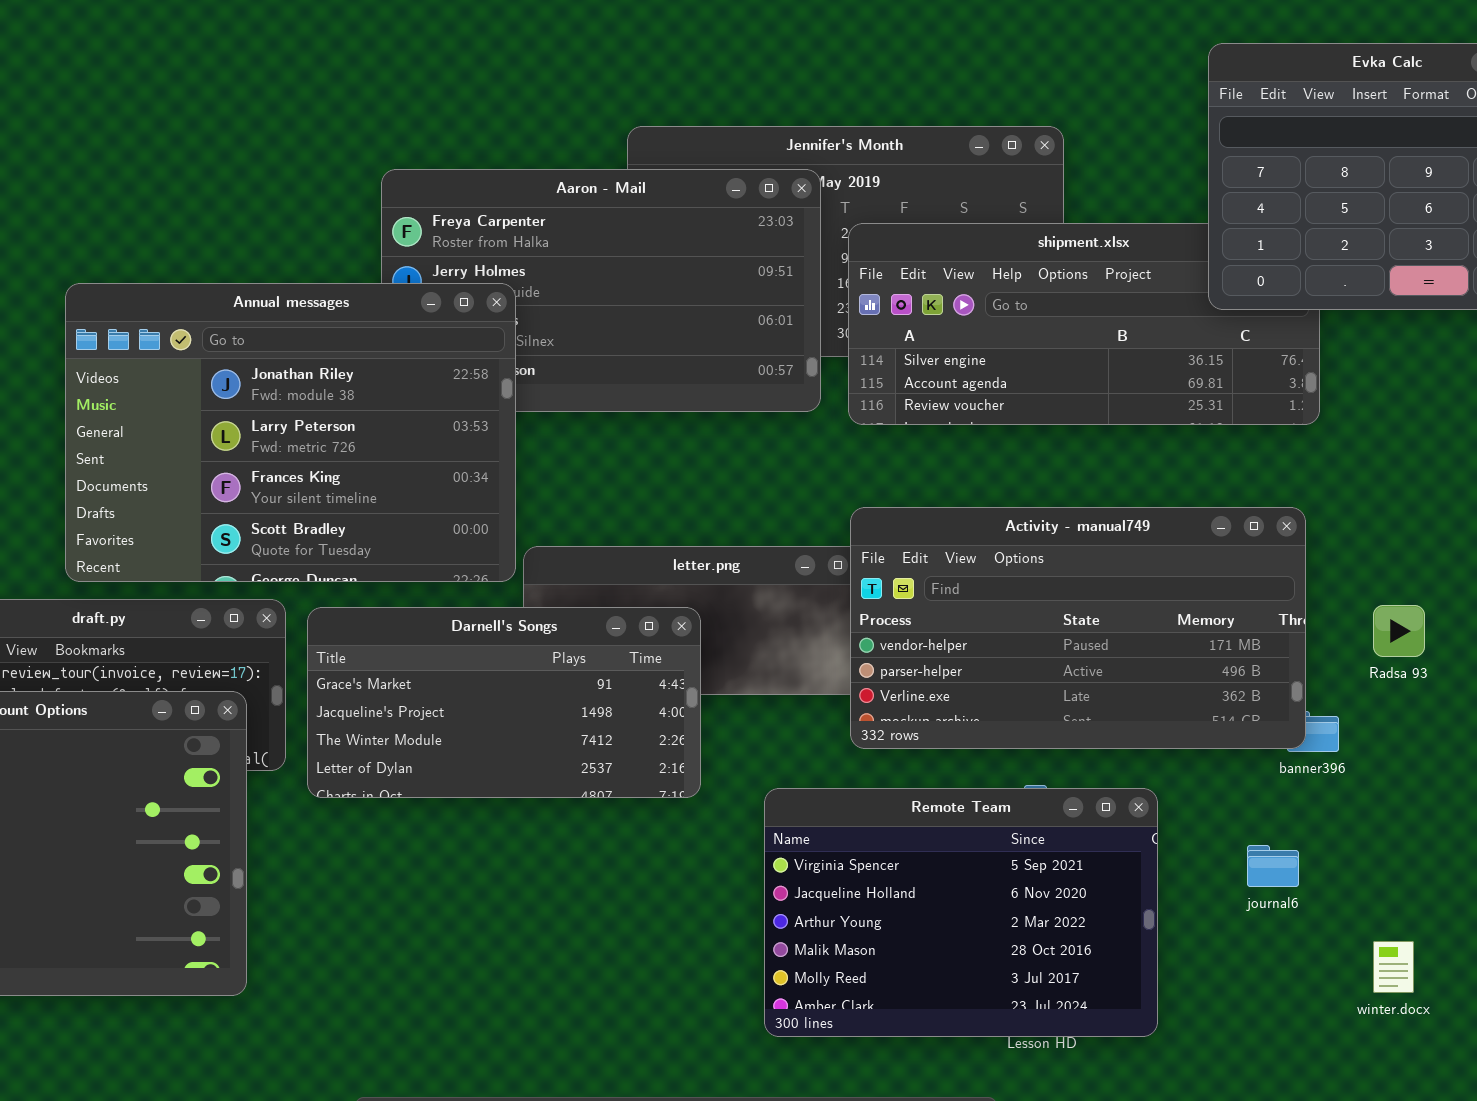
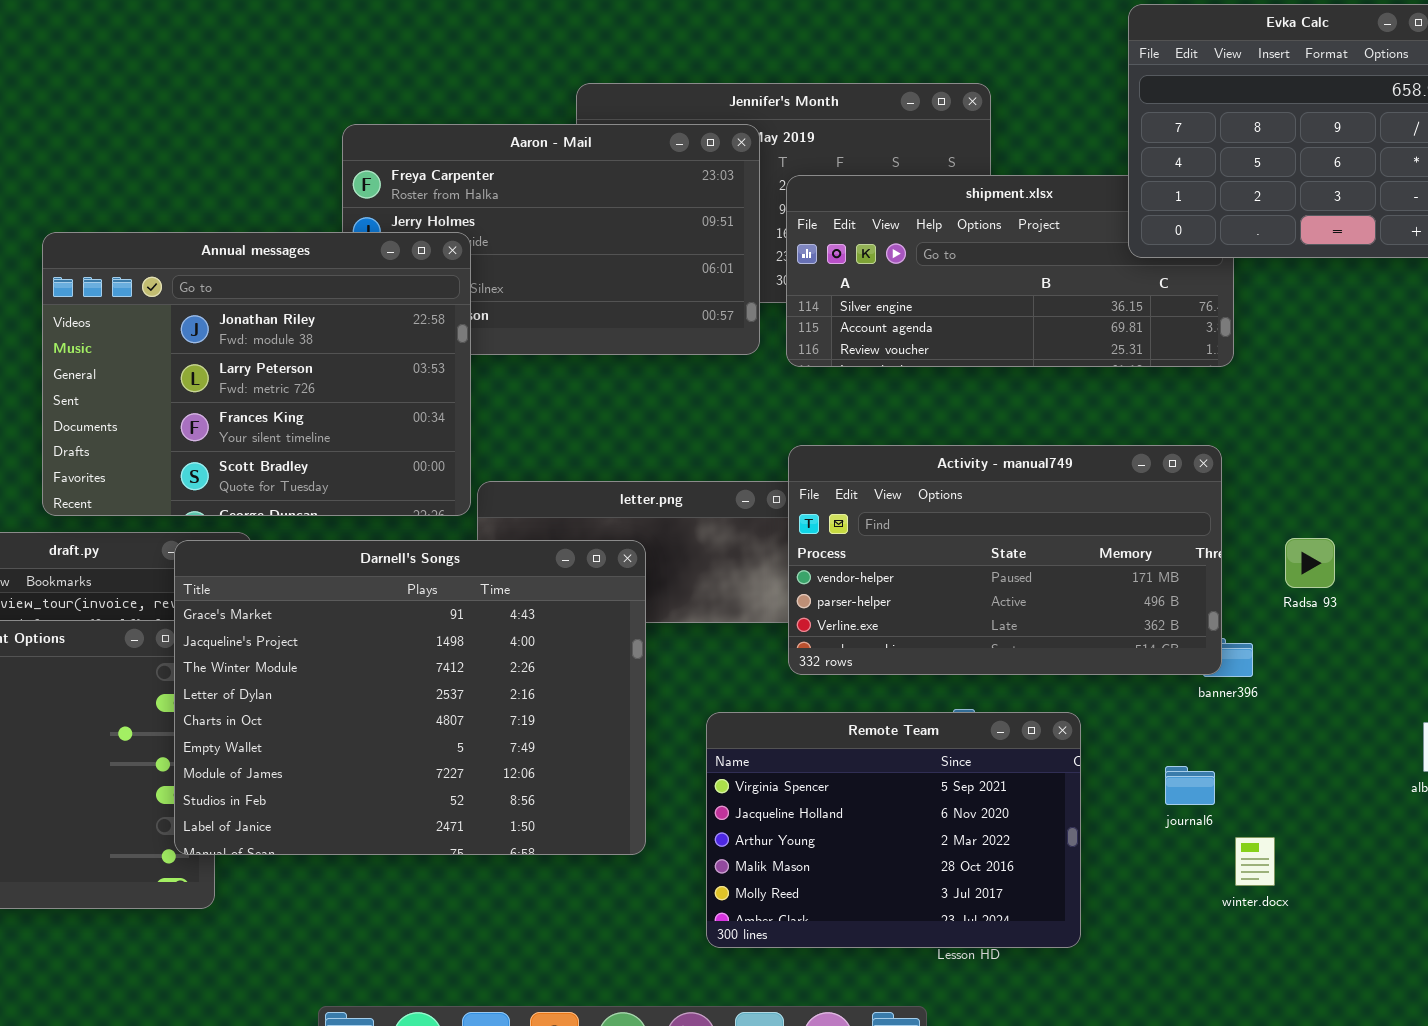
Darnell's Songs: [307,607,701,798] -> [174,540,646,855], resized
winter.docx: [1373,941,1414,993] -> [1235,837,1275,886], moved

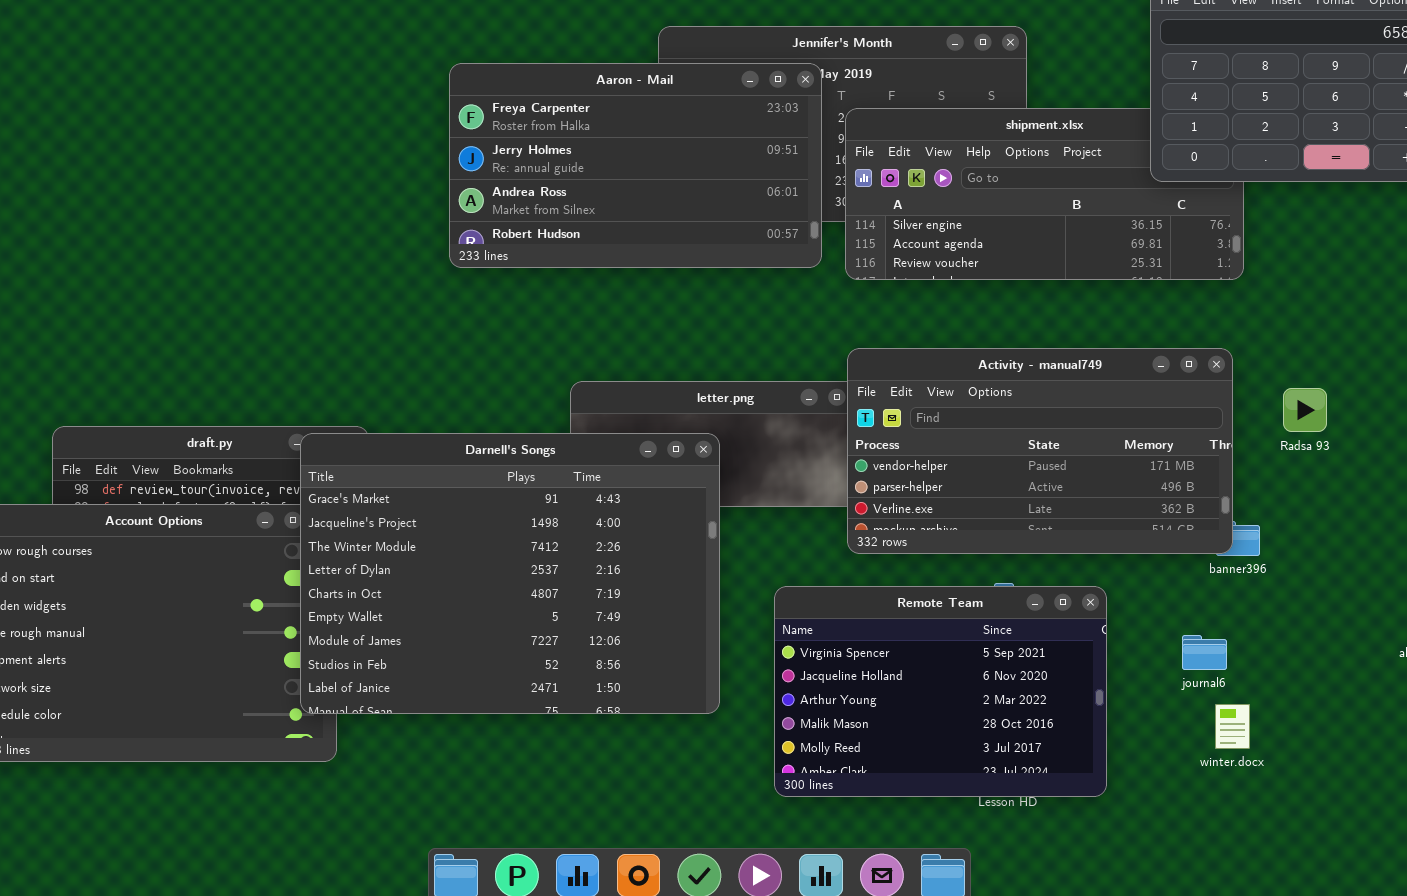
Annual messages: [42,232,471,516] -> none, closed
Radsa 93: [1285,538,1335,588] -> [1283,388,1327,432], moved
winter.docx: [1235,837,1275,886] -> [1215,704,1250,749], moved

